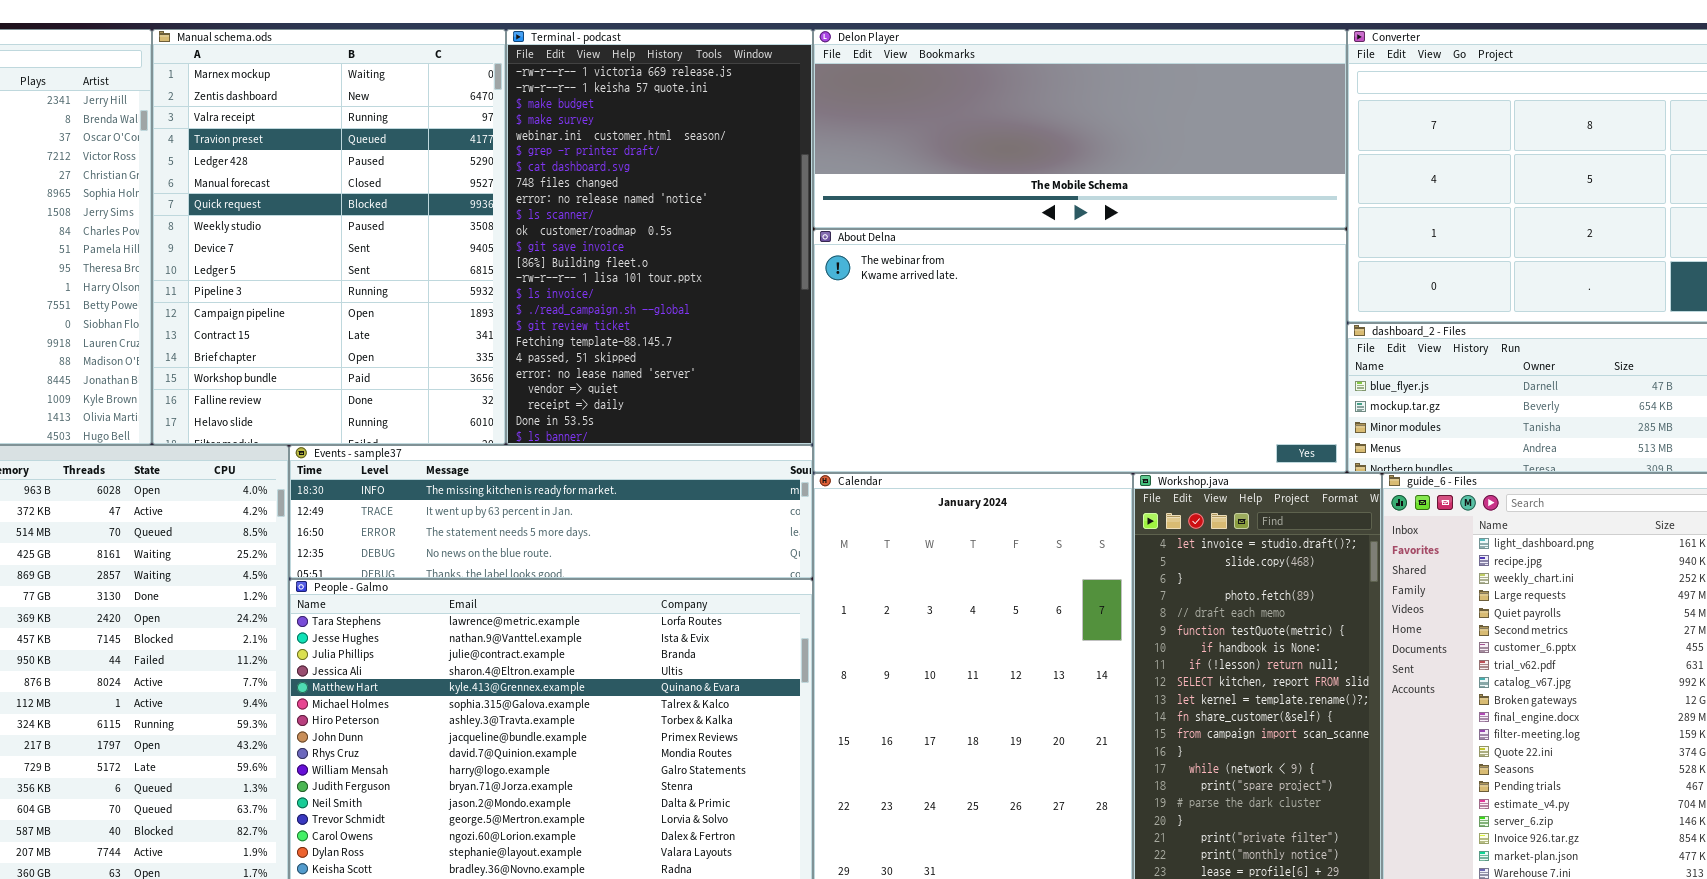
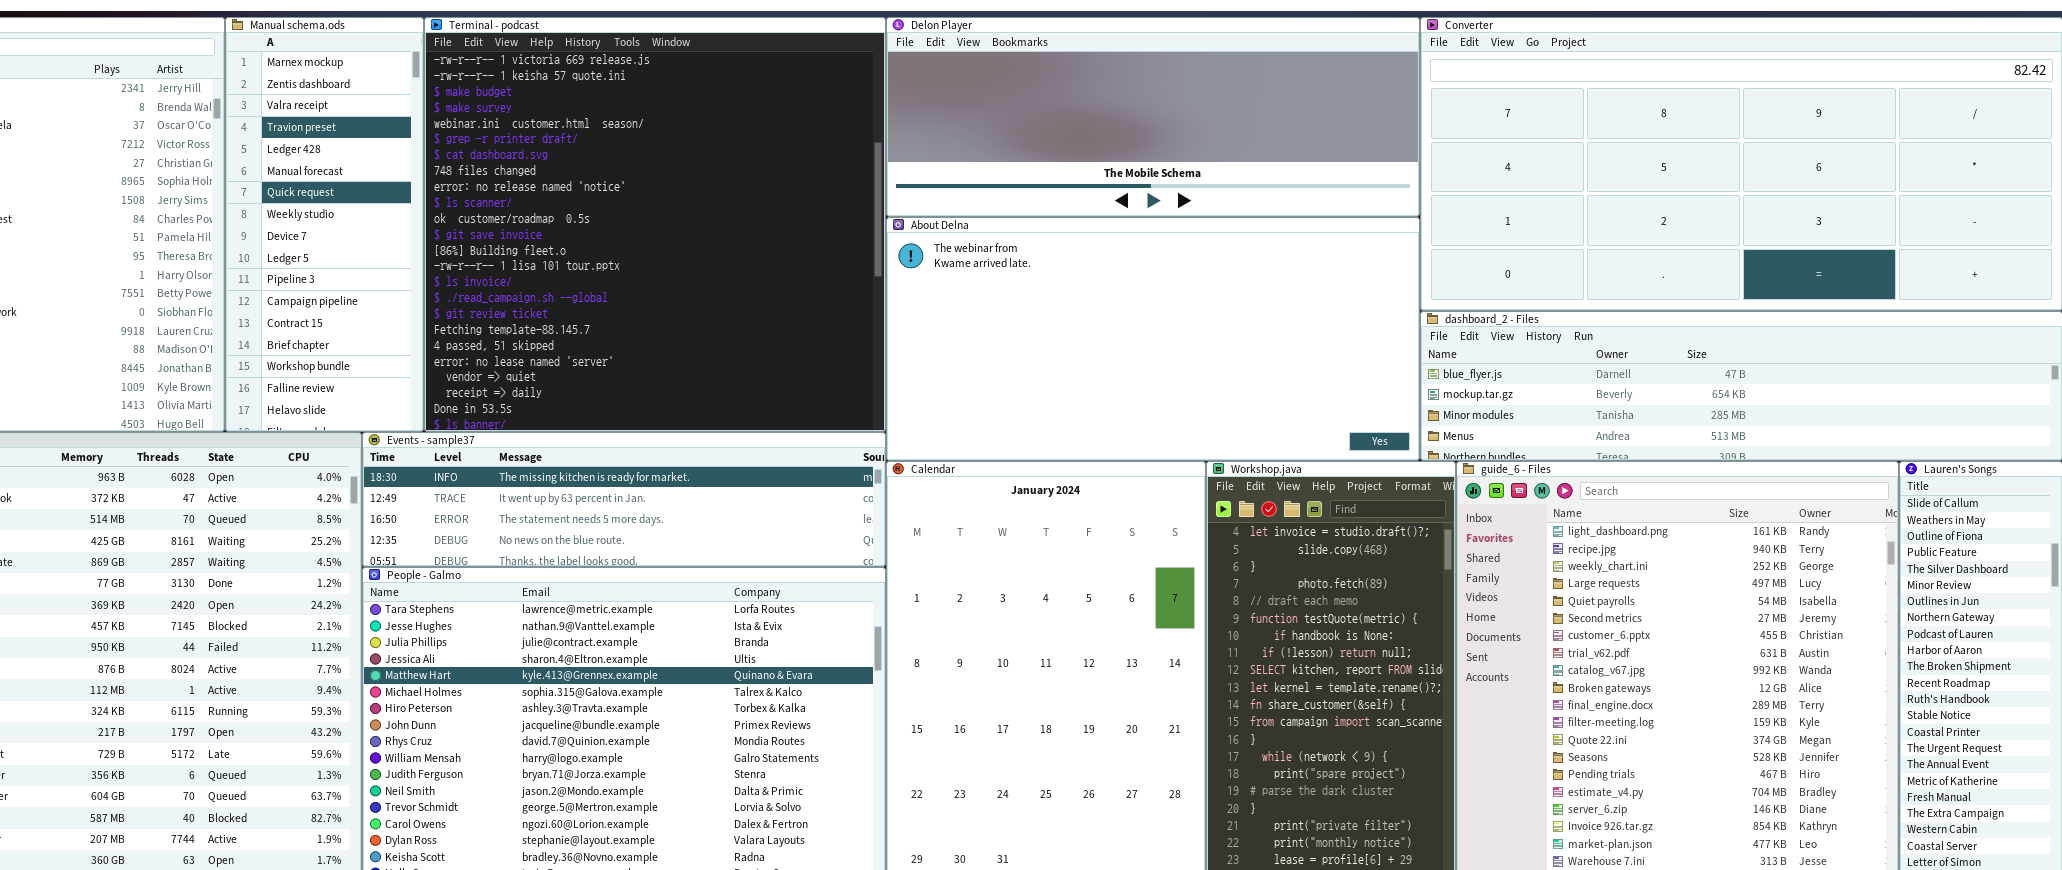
Manual schema.ods: [152,29,506,445] -> [225,17,424,432], resized
Terminal - podcast: [506,29,813,445] -> [424,17,886,432], resized

